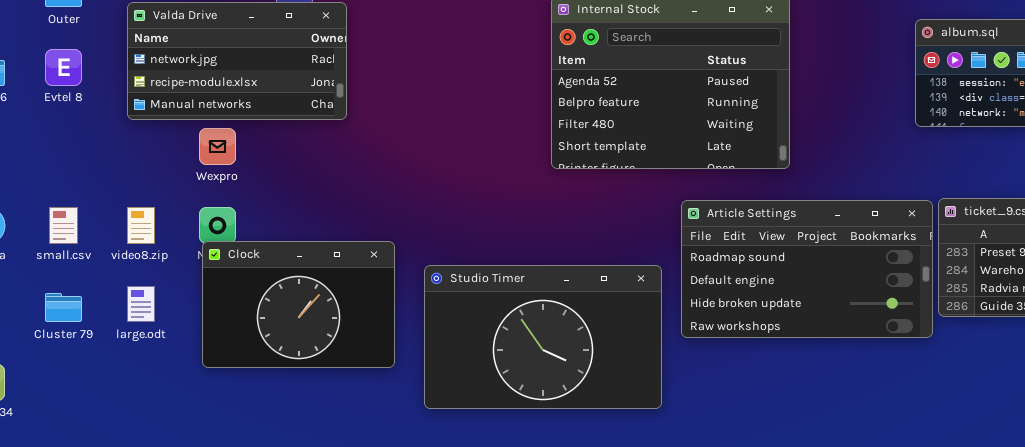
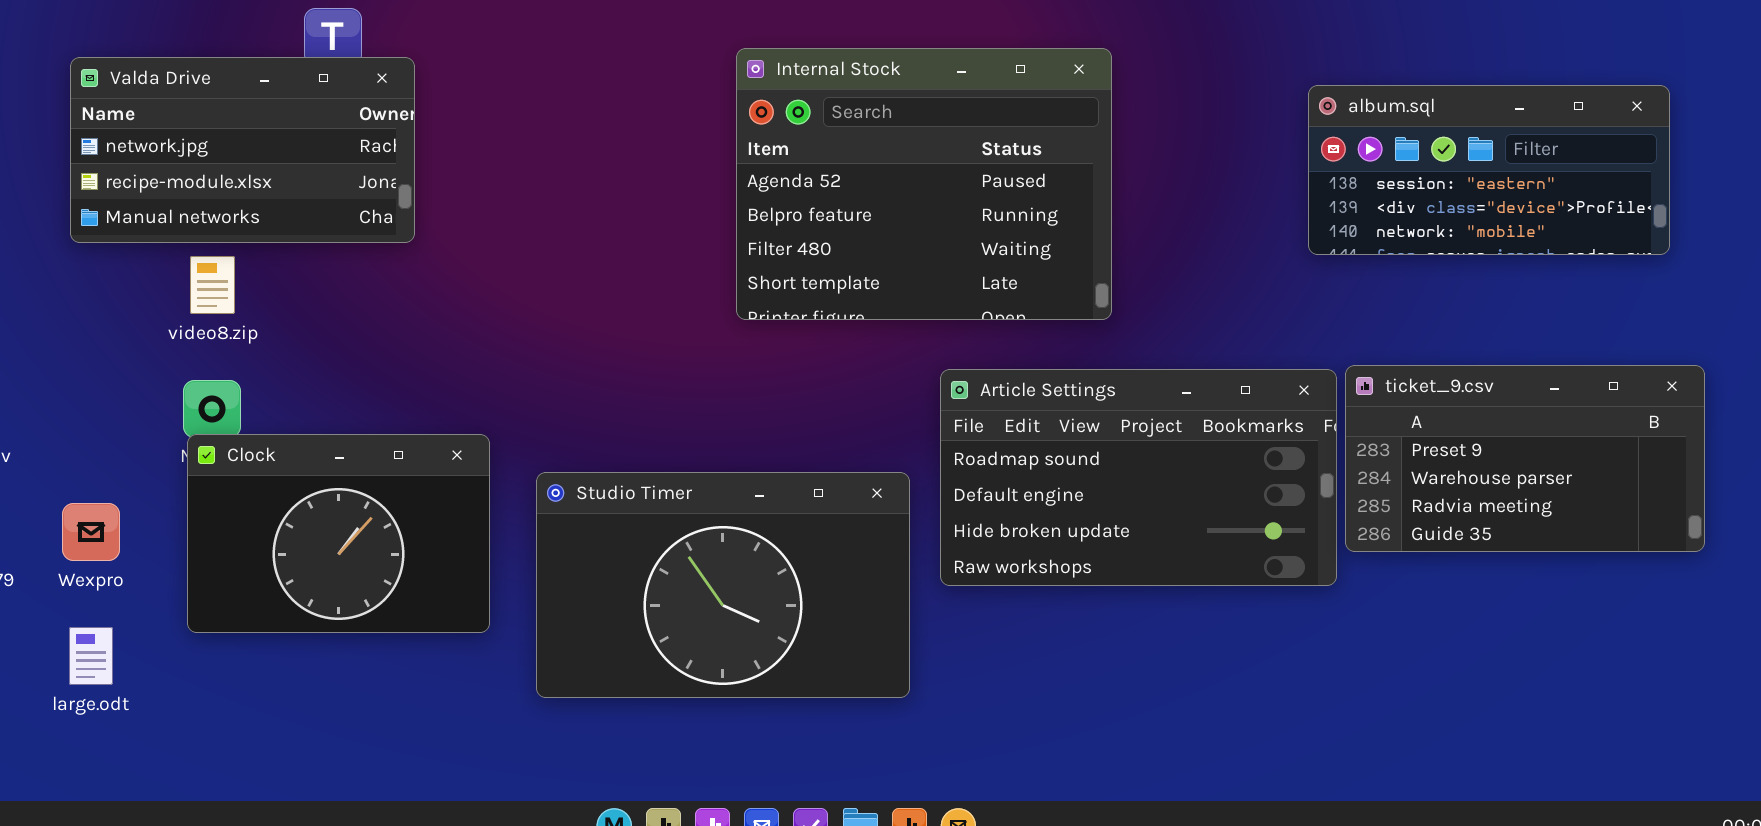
Wexpro: [199,128,236,165] -> [62,503,120,561], moved
video8.zip: [127,207,155,244] -> [190,256,235,314], moved
large.odt: [127,286,155,322] -> [69,627,113,685], moved

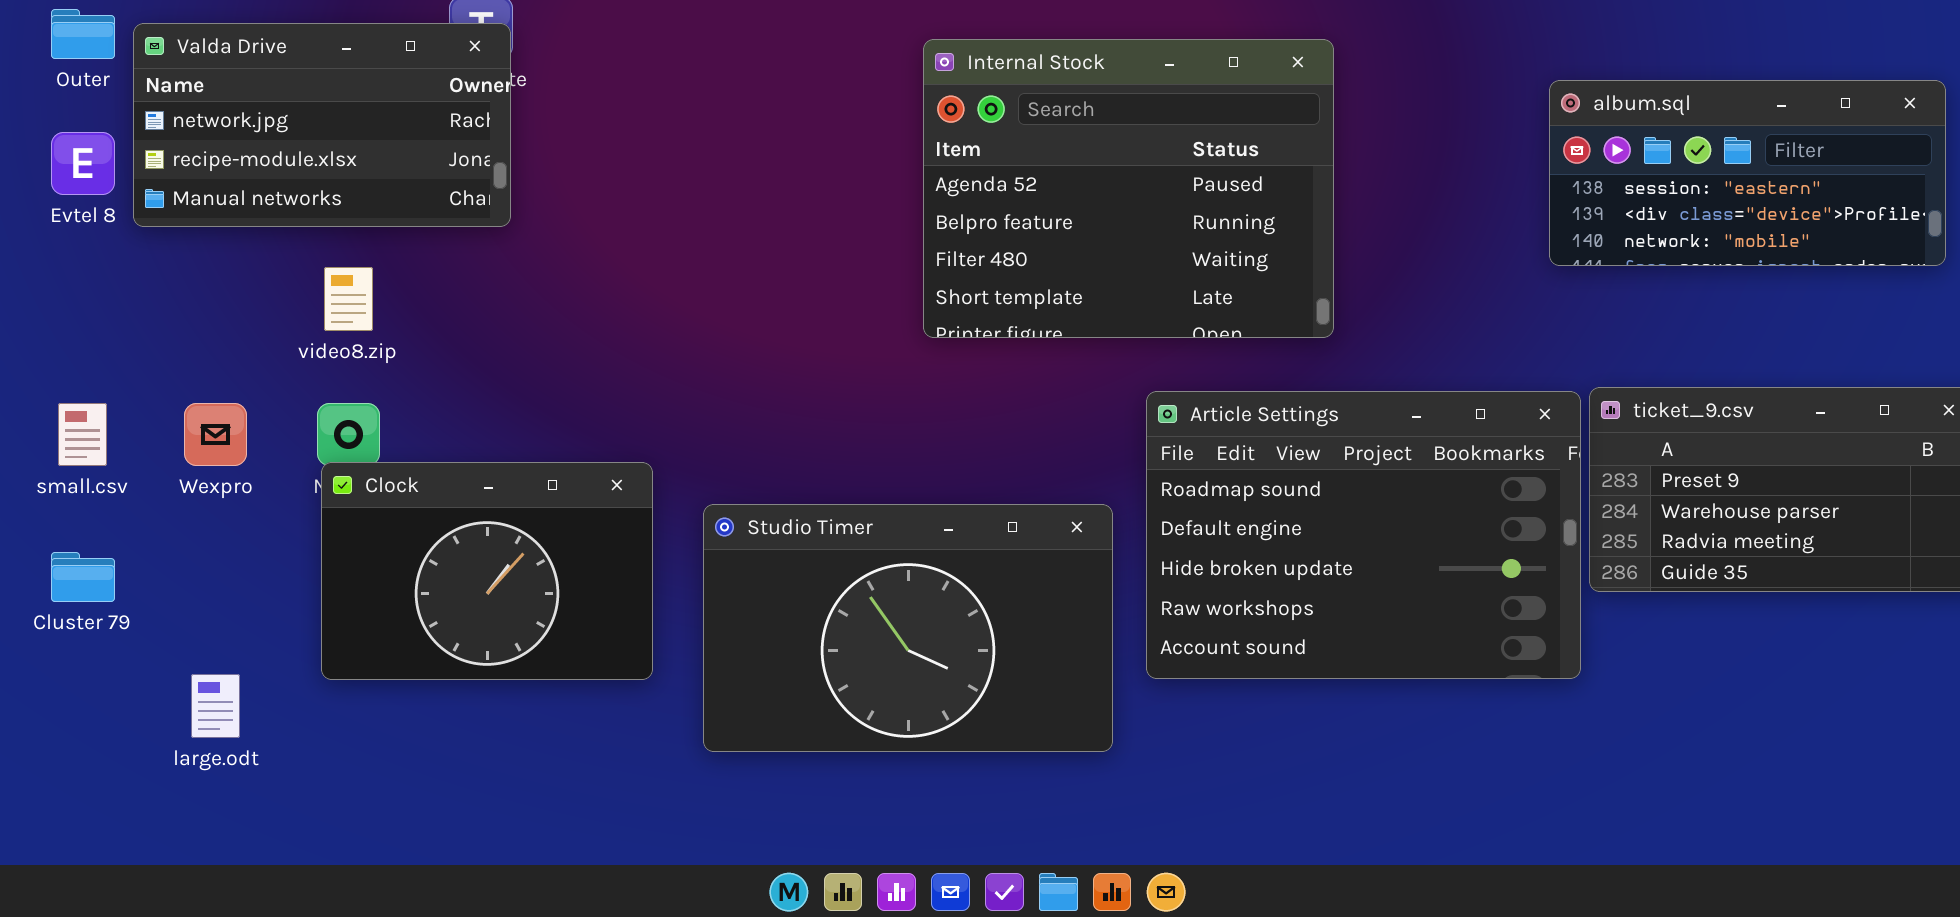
Valda Drive: [70,57,415,243] -> [133,23,511,227], moved
Article Settings: [940,369,1337,586] -> [1146,391,1581,679], resized
Wexpro: [62,503,120,561] -> [184,403,247,466], moved

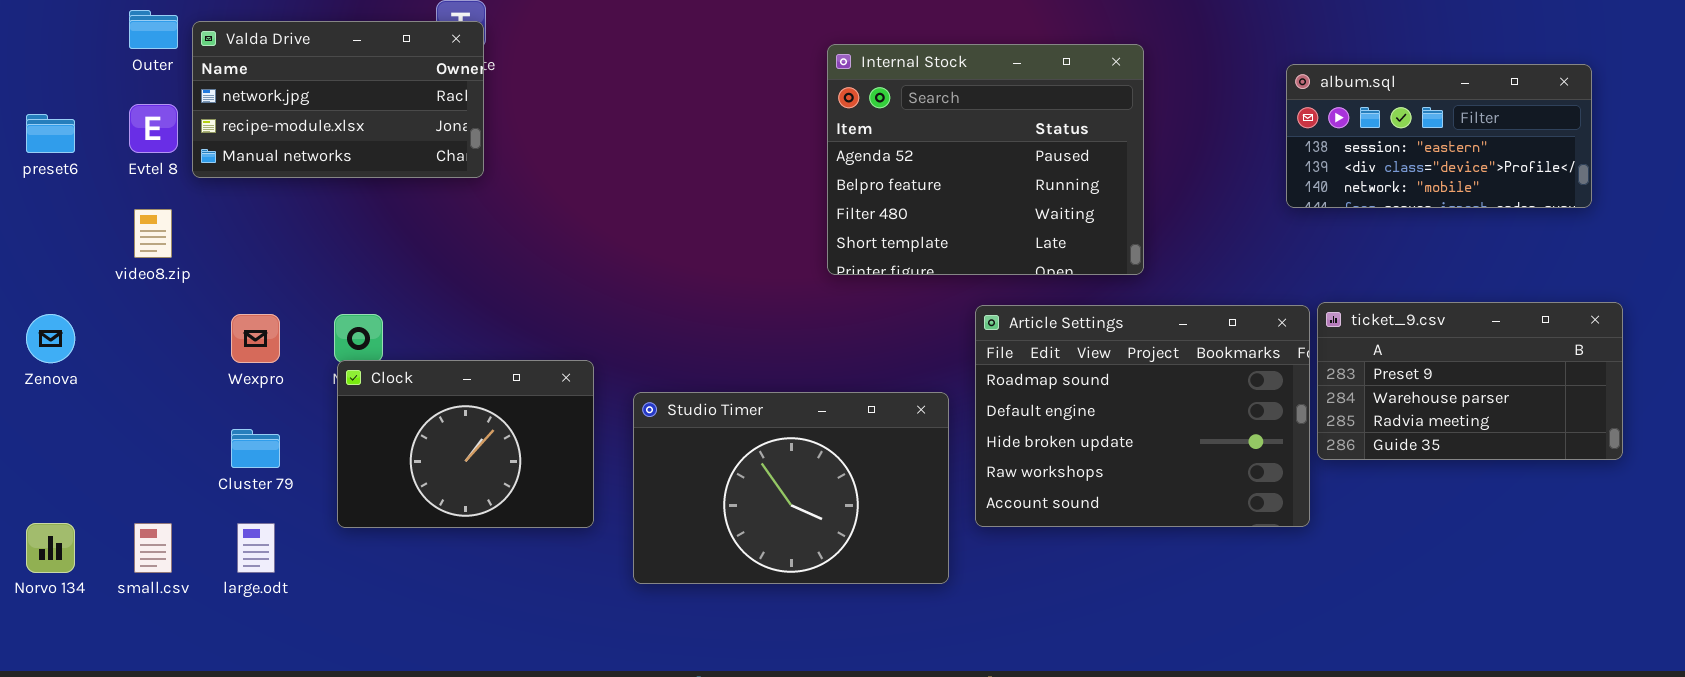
Internal Stock: [923,39,1334,338] -> [827,44,1144,275], moved
video8.zip: [324,267,373,331] -> [134,209,172,258], moved
small.csv: [58,403,107,466] -> [134,523,172,573], moved
Cluster 79: [51,552,115,602] -> [231,429,280,468], moved

